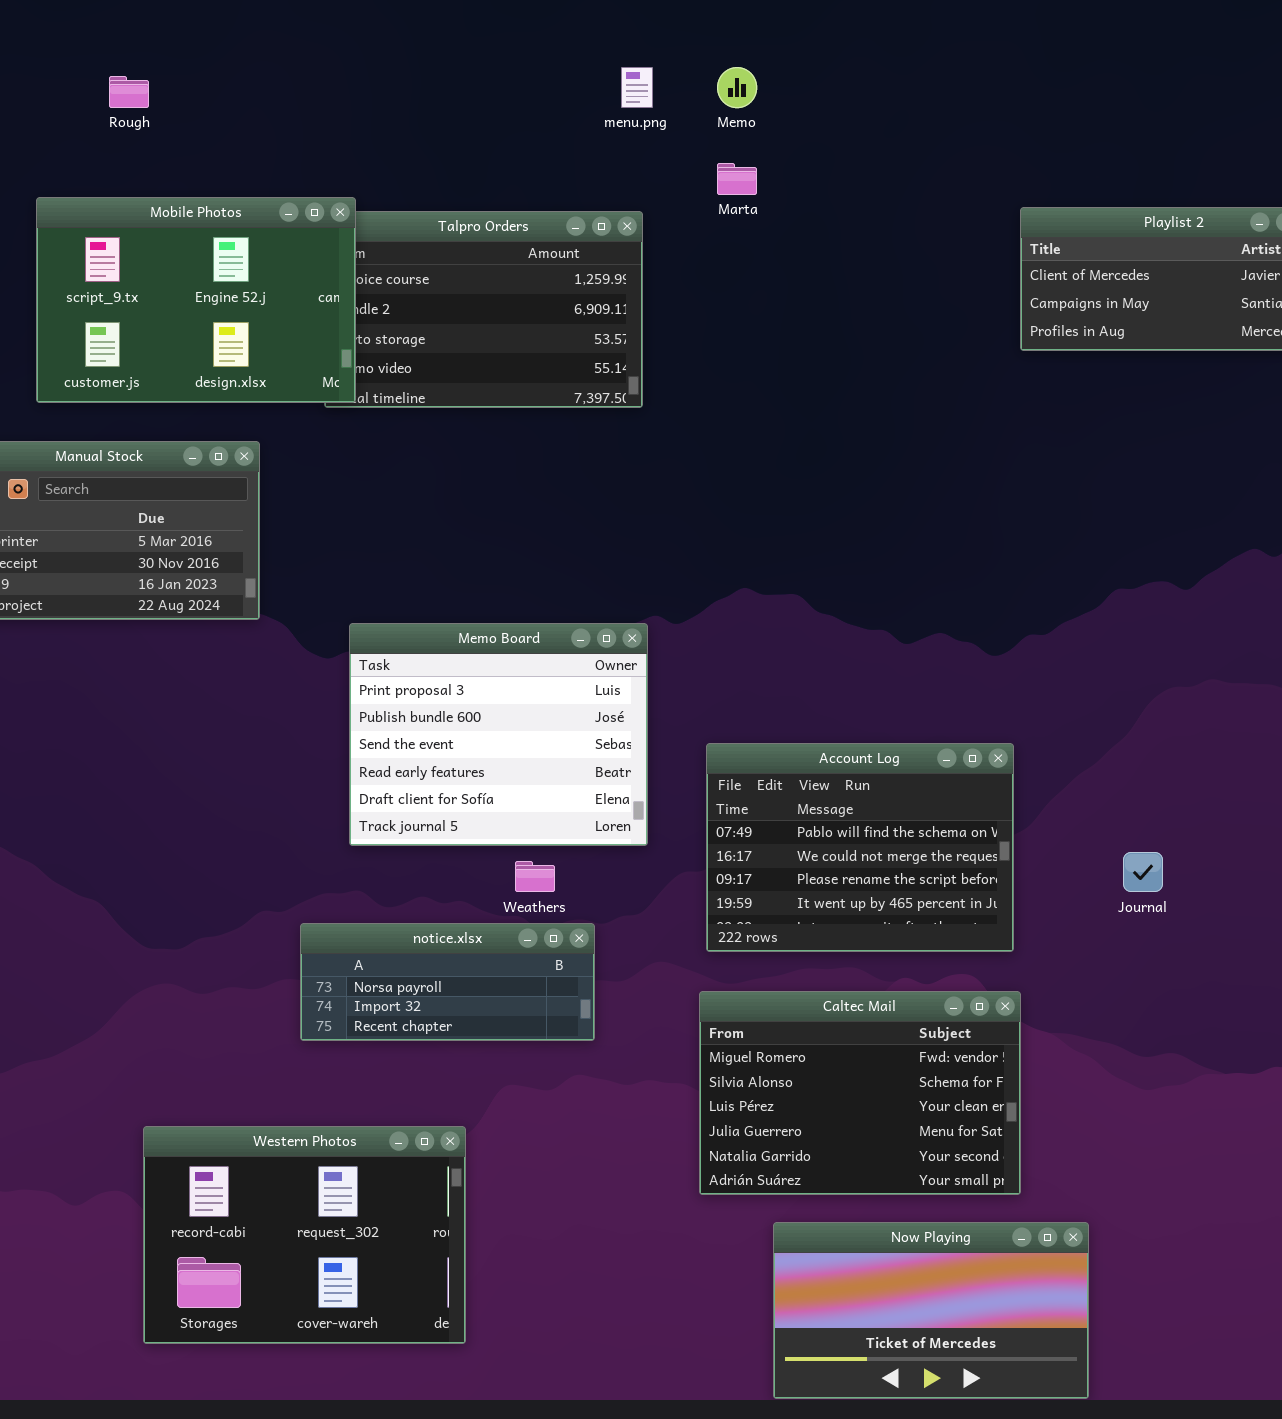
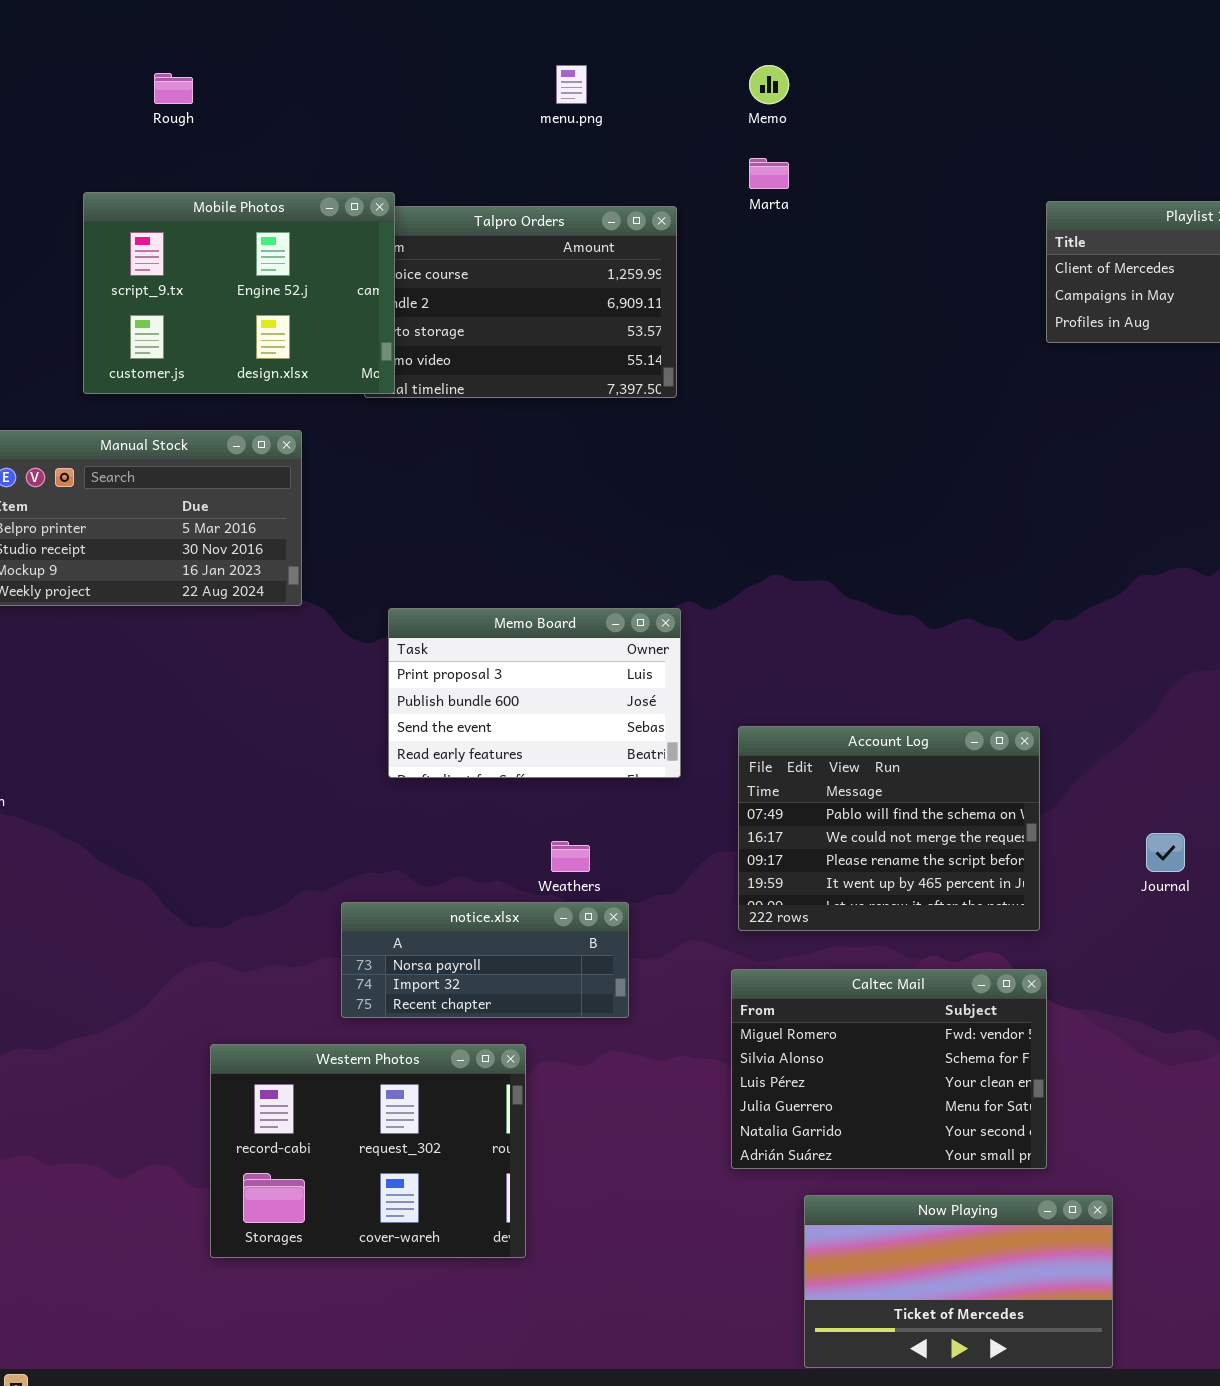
menu.png: [621,67,653,108] -> [556,65,587,104], moved
Memo Board: [349,623,648,846] -> [388,608,681,778], resized
Western Photos: [143,1126,466,1344] -> [210,1044,526,1258], moved

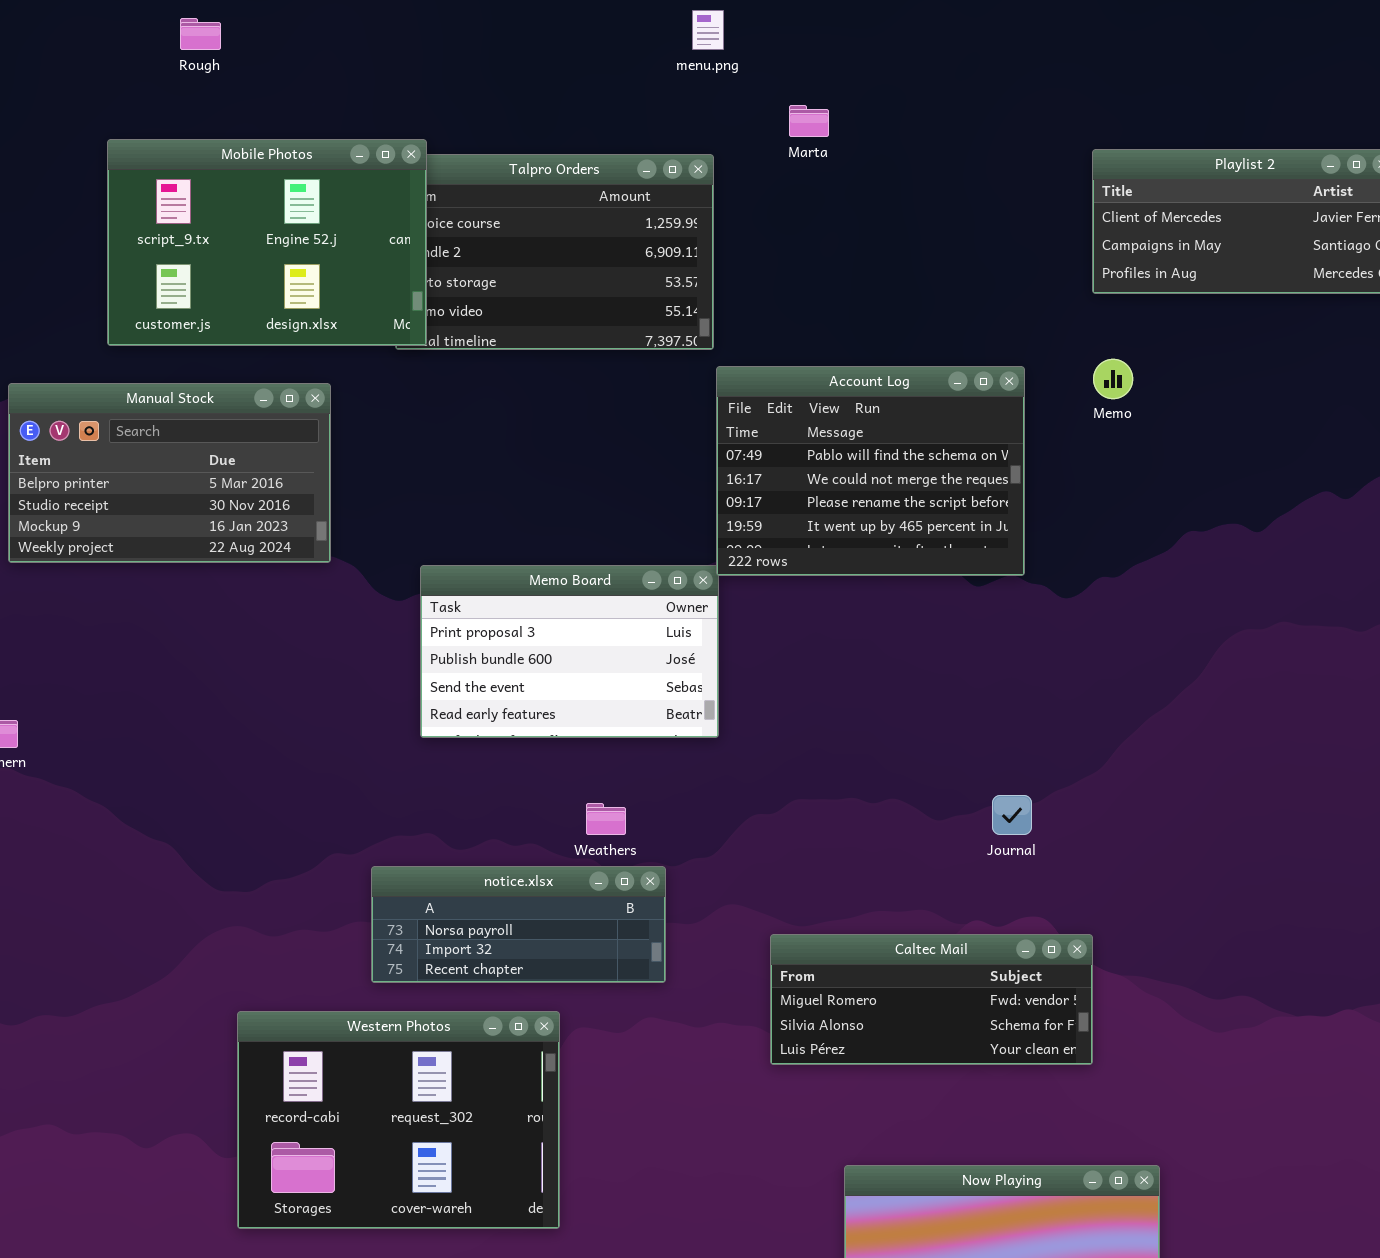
menu.png: [556,65,587,104] -> [692,10,724,50], moved
Memo: [749,65,789,104] -> [1093,359,1133,399], moved
Account Log: [738,726,1040,931] -> [716,366,1025,576], moved
Journal: [1146,833,1185,872] -> [992,795,1032,835], moved
Caltec Mail: [731,969,1047,1169] -> [770,934,1093,1065], resized

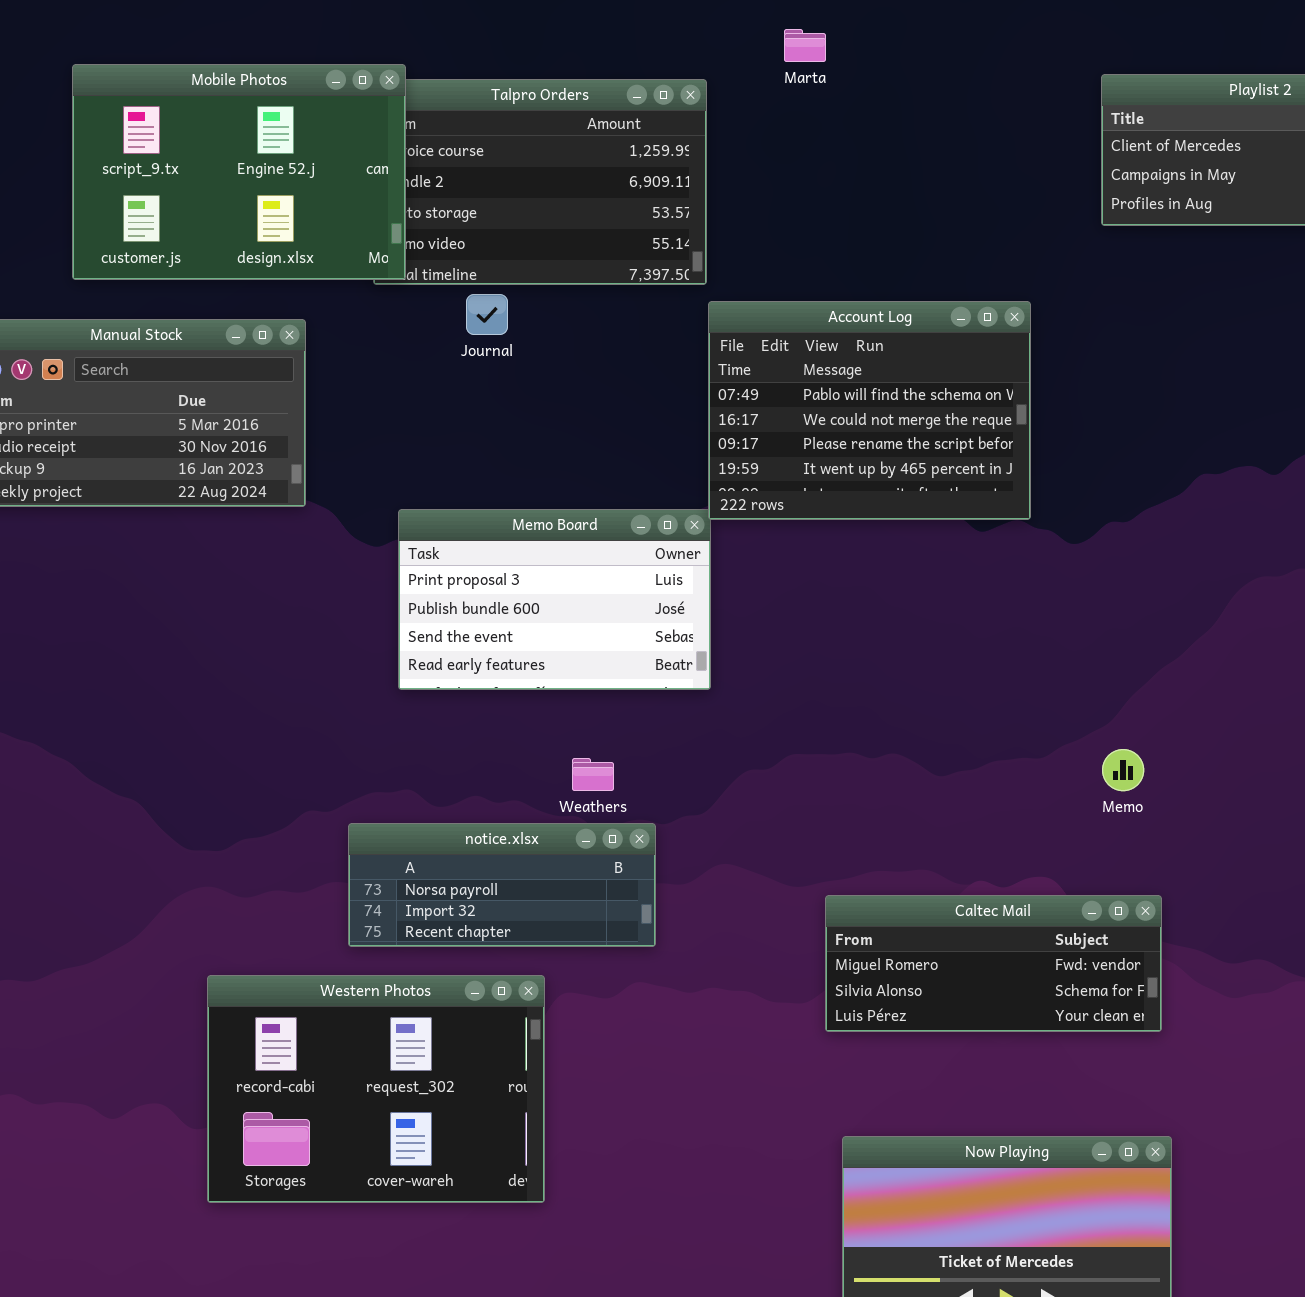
Memo: [1093,359,1133,399] -> [1102,749,1144,791], moved
Journal: [992,795,1032,835] -> [466,294,508,335], moved
Caltec Mail: [770,934,1093,1065] -> [825,895,1162,1032], moved

